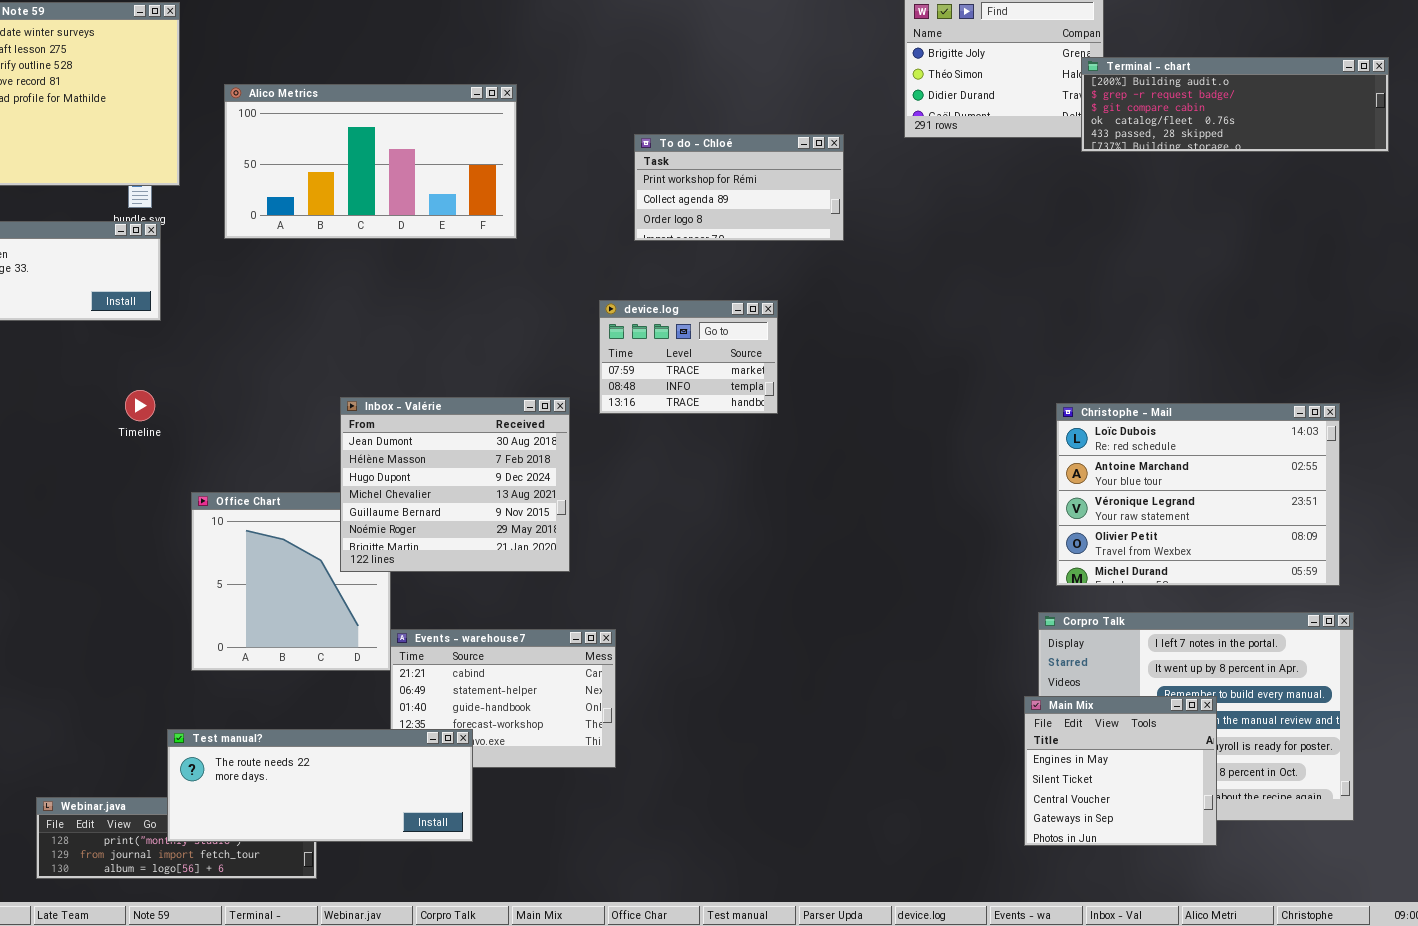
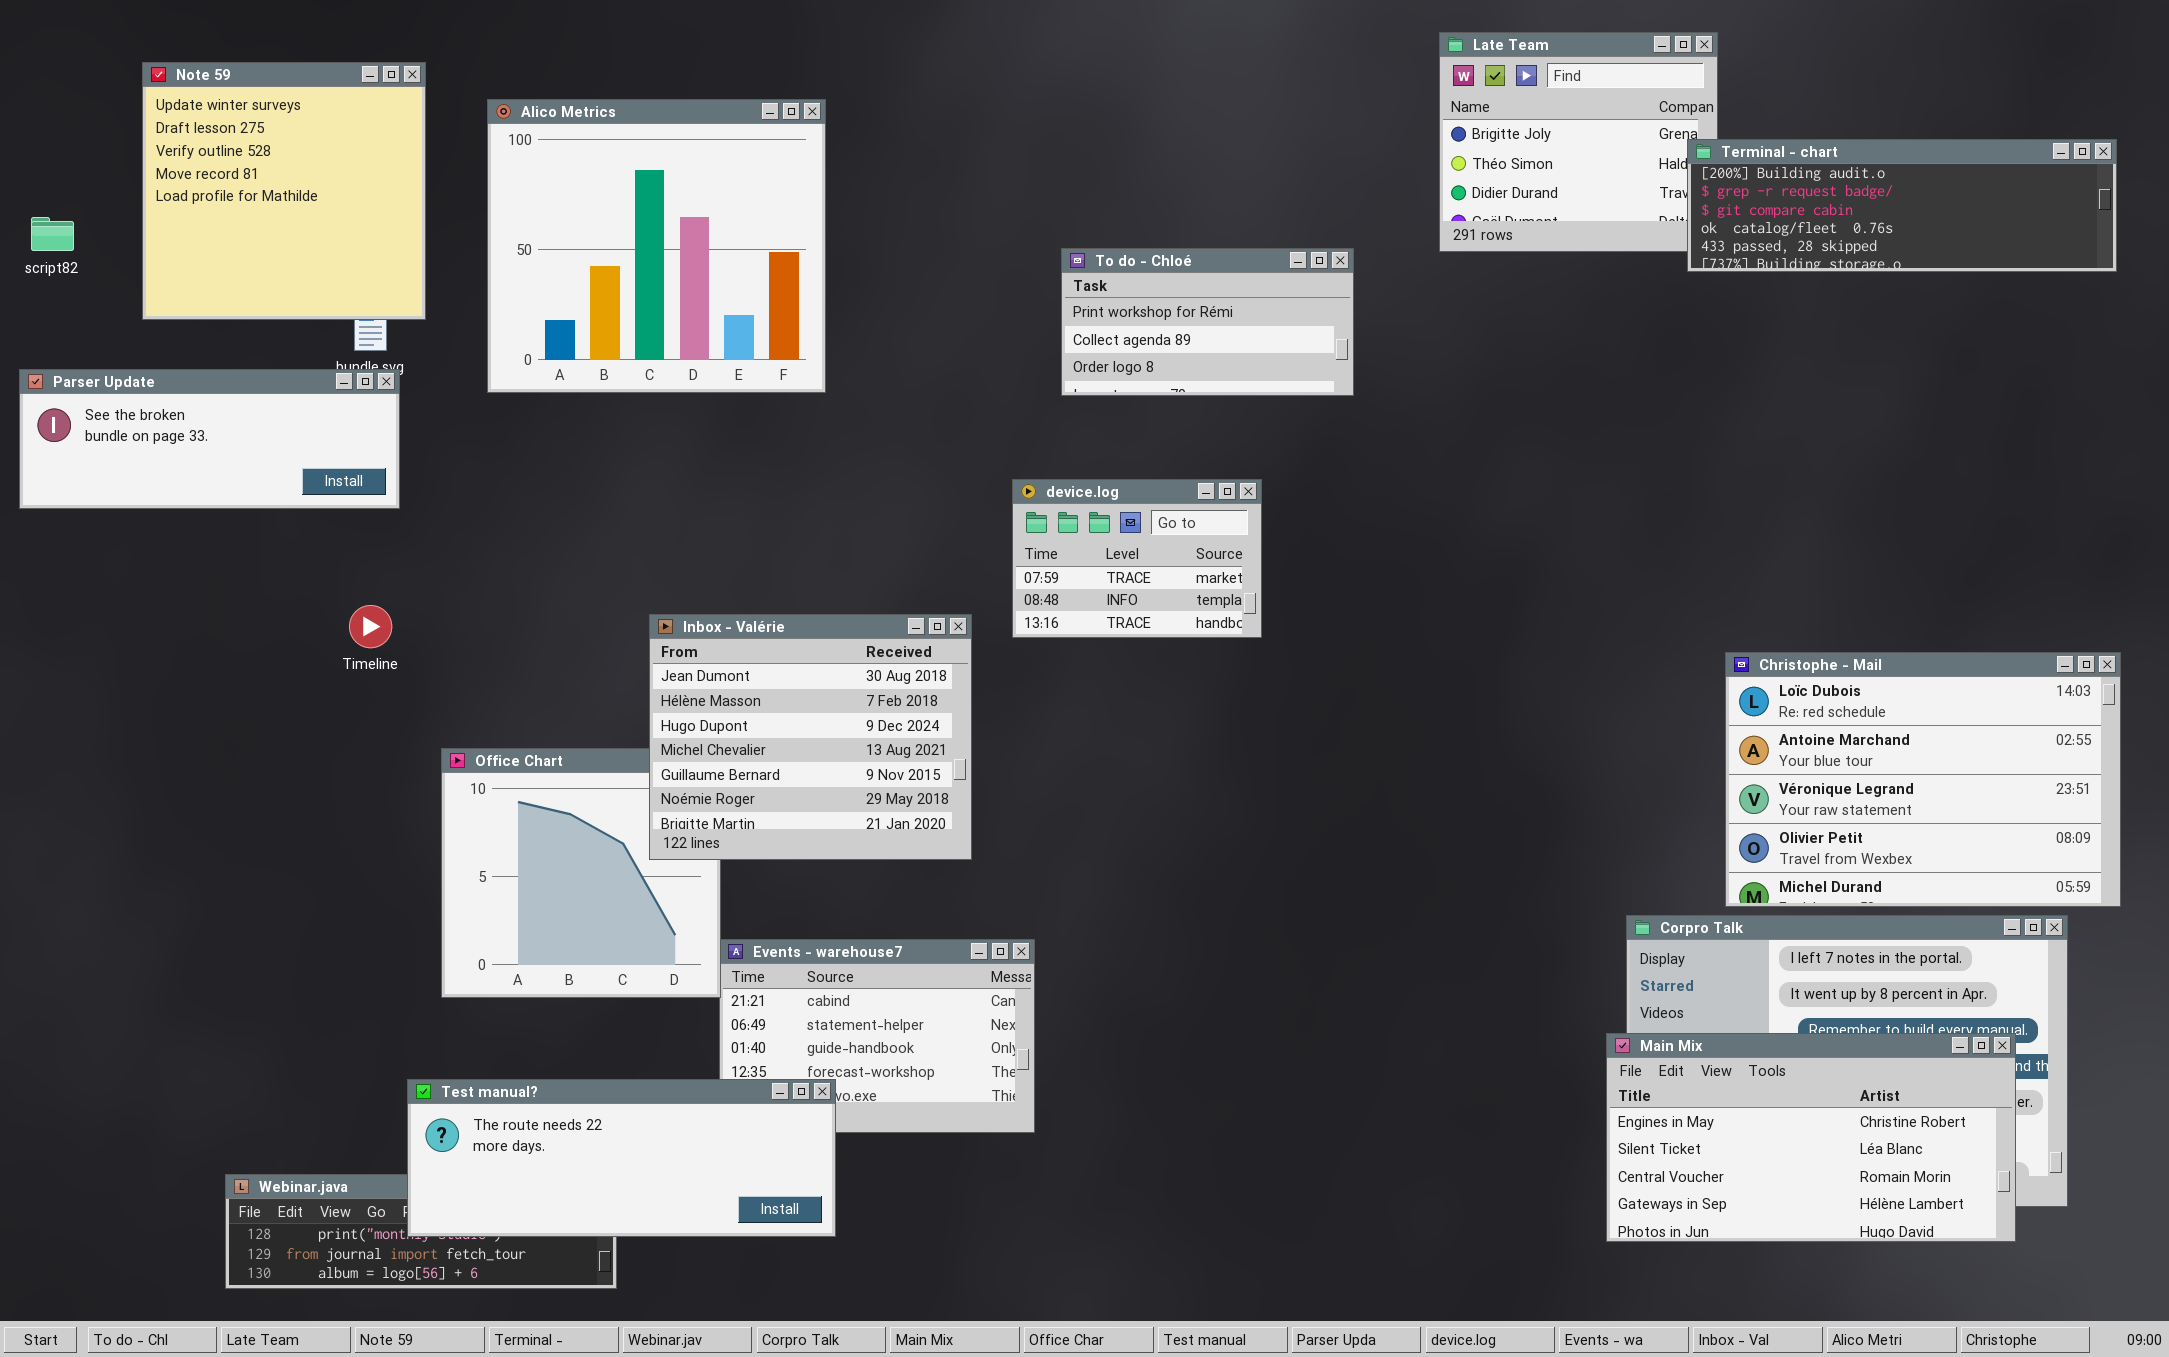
Alico Metrics: [224,84,517,239] -> [487,99,826,393], resized
Christophe - Mail: [1056,403,1340,586] -> [1725,652,2121,907], moved
Main Mix: [1024,696,1217,846] -> [1606,1033,2016,1242], resized

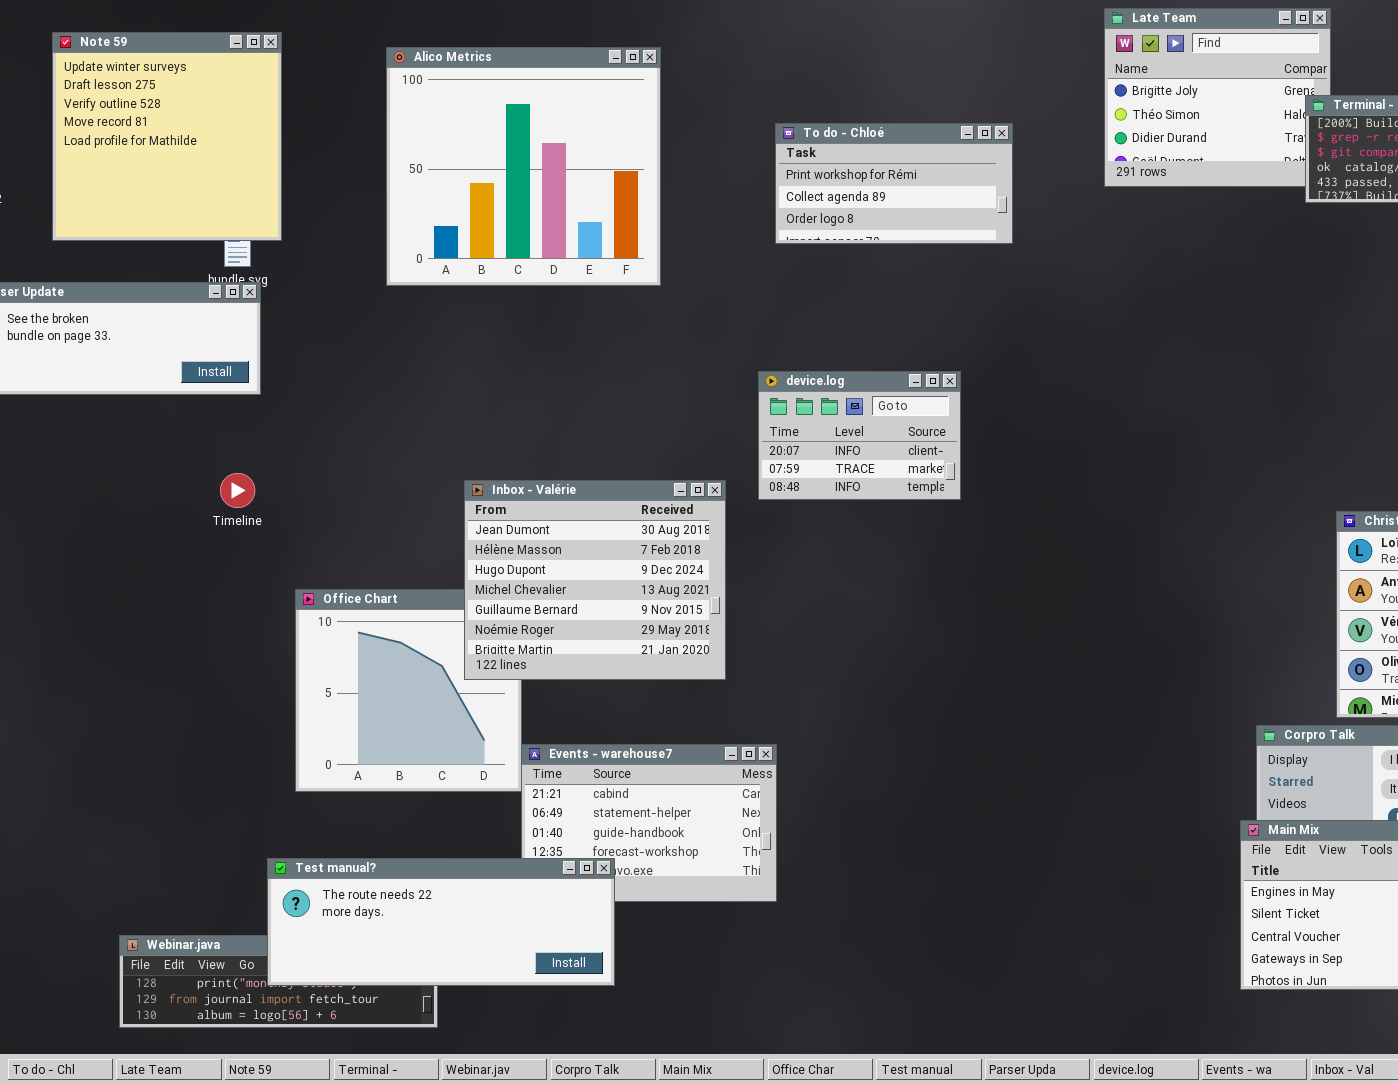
Alico Metrics: [487,99,826,393] -> [386,47,661,286], moved
To do - Chloé: [1061,248,1354,396] -> [775,123,1013,244], moved
device.log: [1012,479,1262,638] -> [758,371,961,500], scrolled up 1 row

